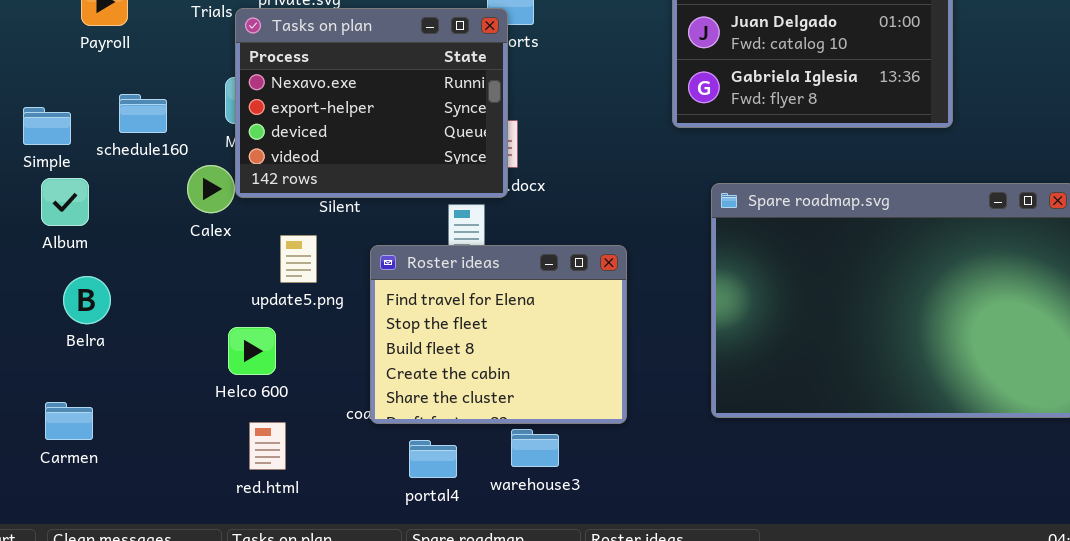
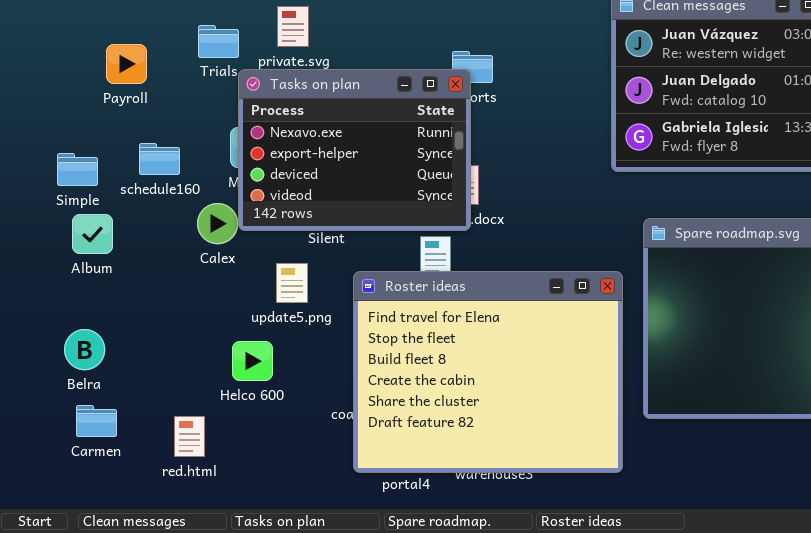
Roster ideas: [370,245,627,424] -> [353,271,623,473], resized
Belra: [63,276,111,324] -> [64,329,105,370], moved
red.html: [249,422,286,470] -> [174,416,205,457], moved

